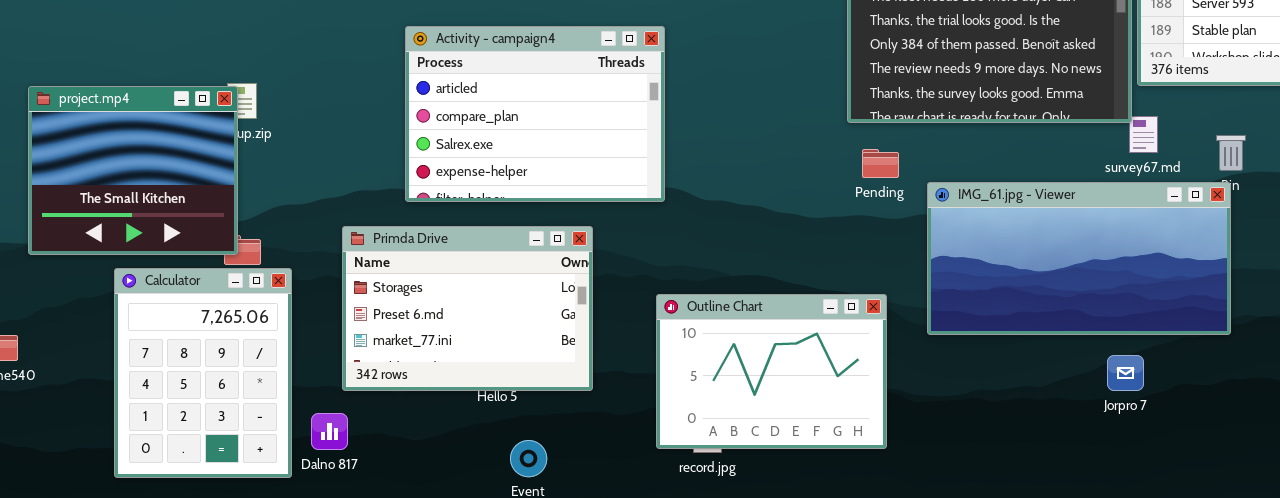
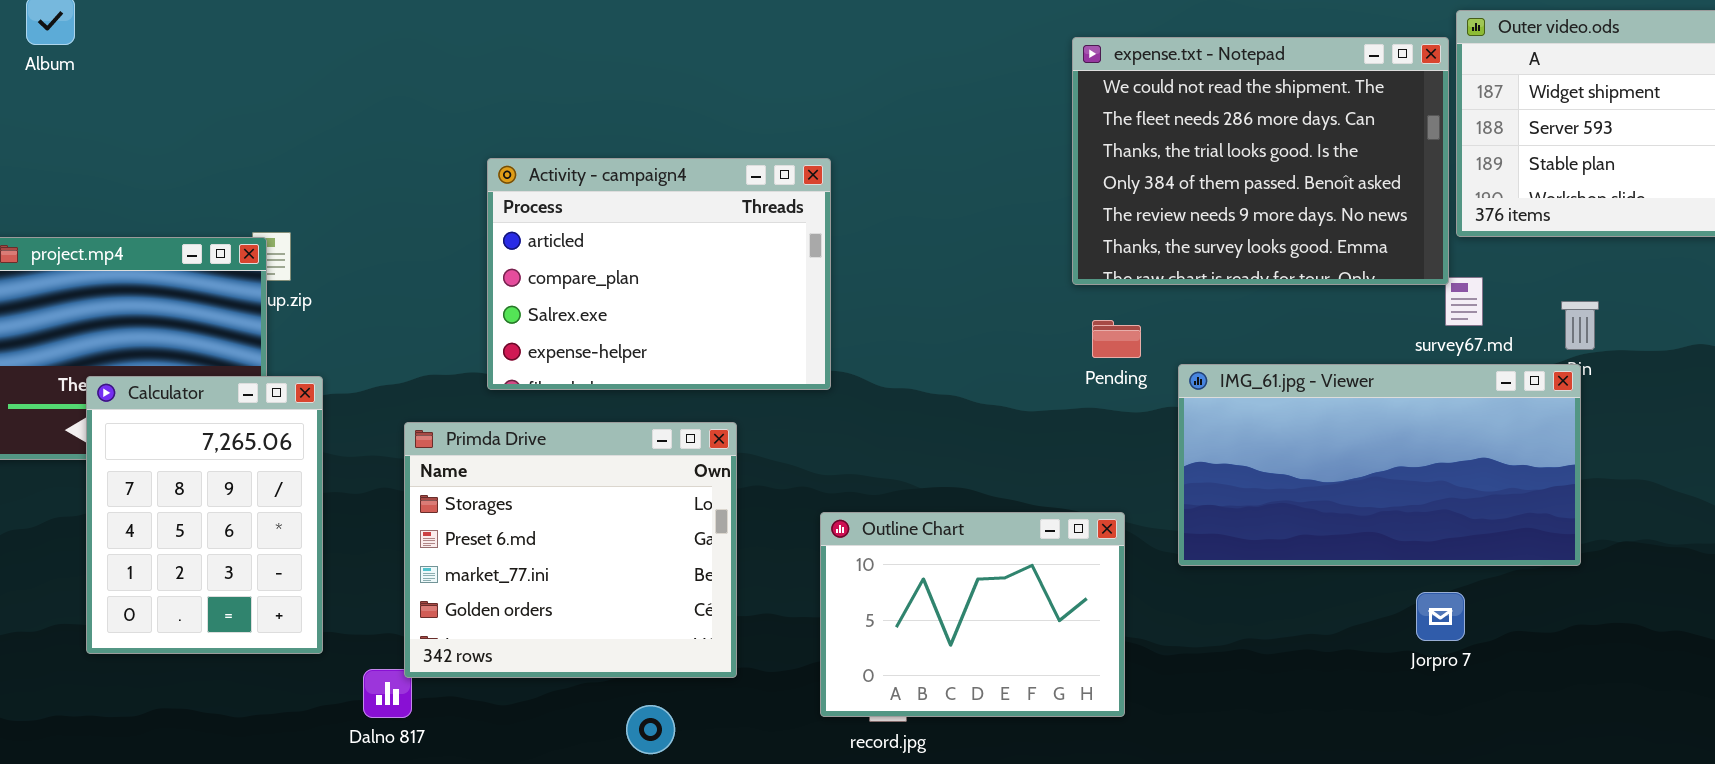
Primda Drive: [342,226,593,391] -> [404,422,737,678], resized
Calculator: [114,268,292,478] -> [86,376,323,654], moved

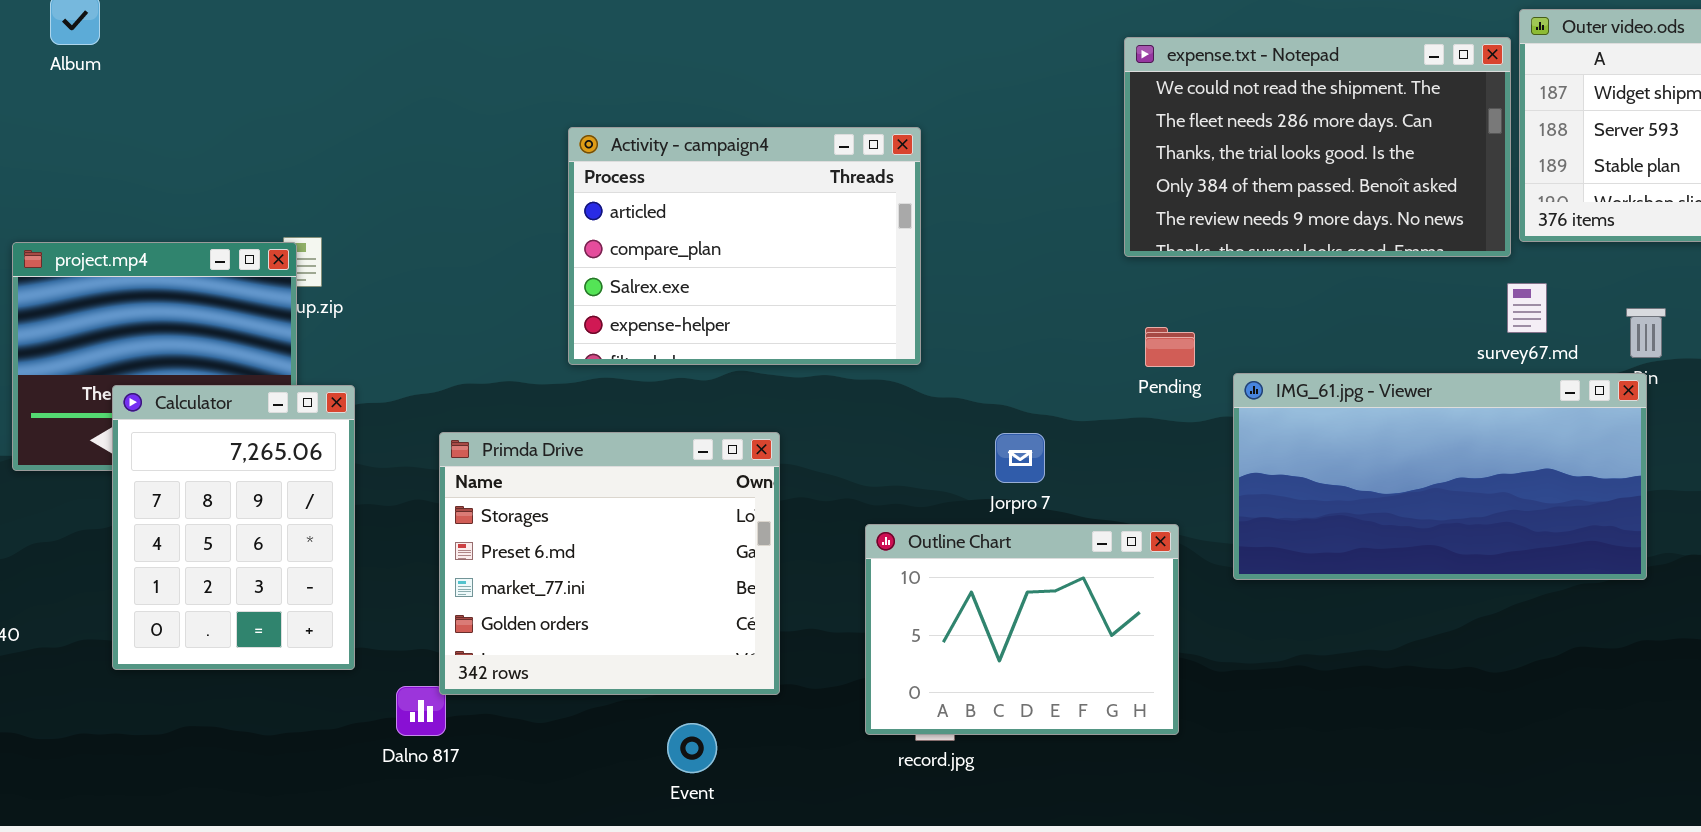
expense.txt - Notepad: [1072,37,1449,285] -> [1124,37,1511,257], resized
Activity - campaign4: [487,158,831,390] -> [568,127,921,365], moved
Jorpro 7: [1416,592,1465,641] -> [995,433,1045,483], moved

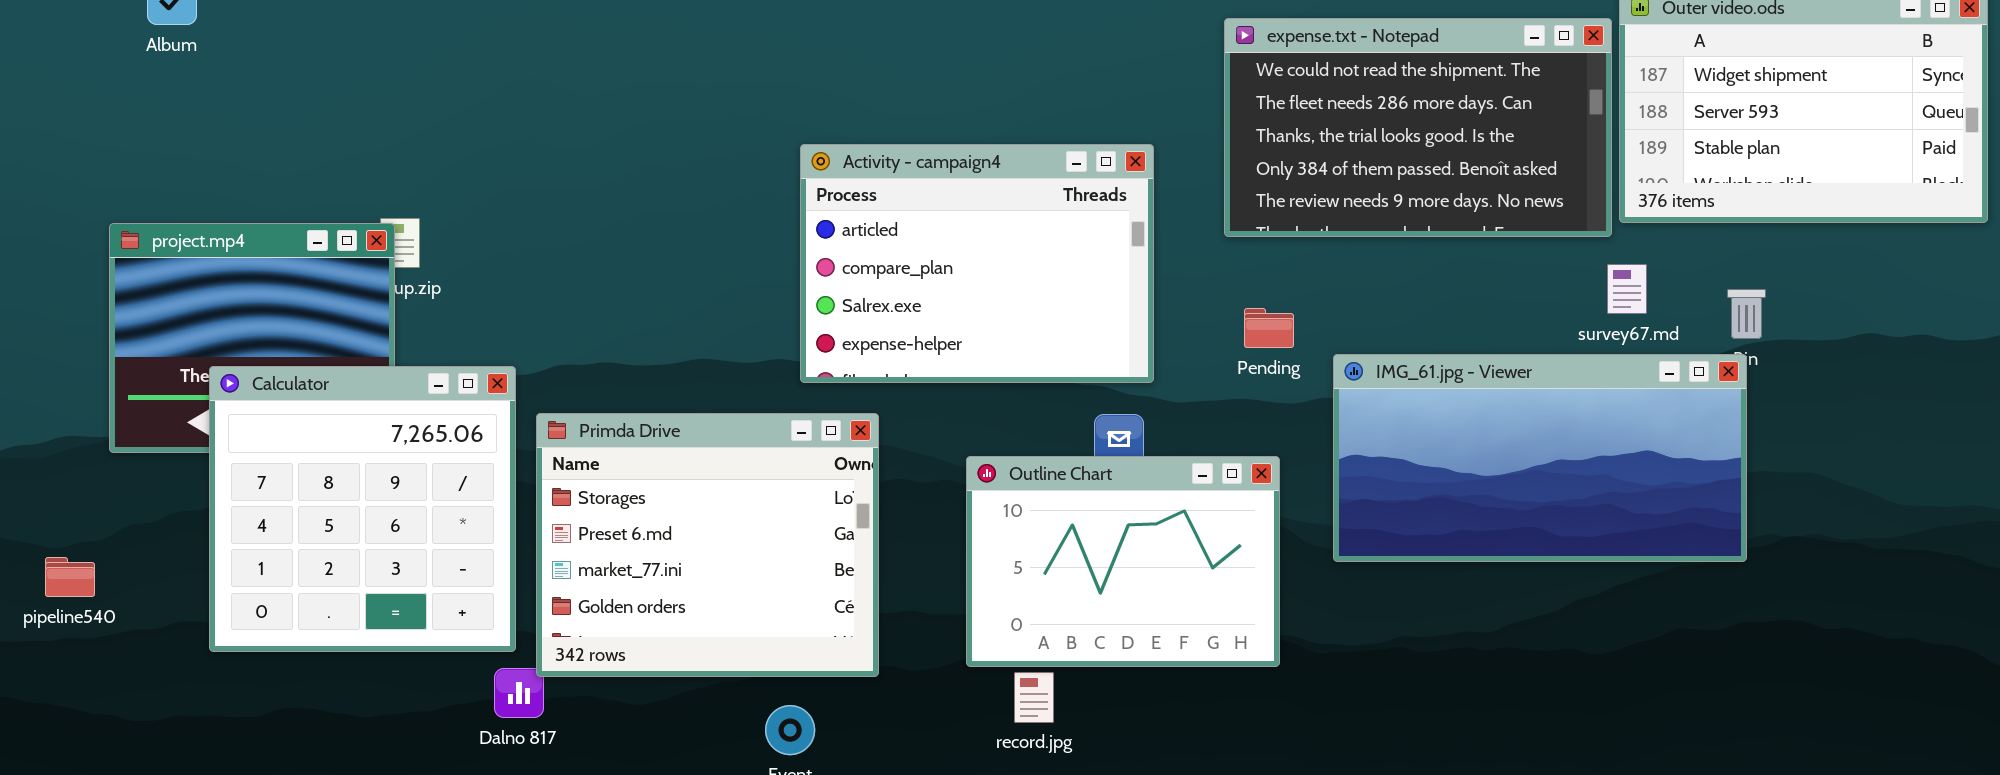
Activity - campaign4: [568,127,921,365] -> [800,144,1154,383], moved
Calculator: [112,385,355,670] -> [209,366,516,652], resized
Outline Chart: [865,524,1179,735] -> [966,456,1280,667], moved

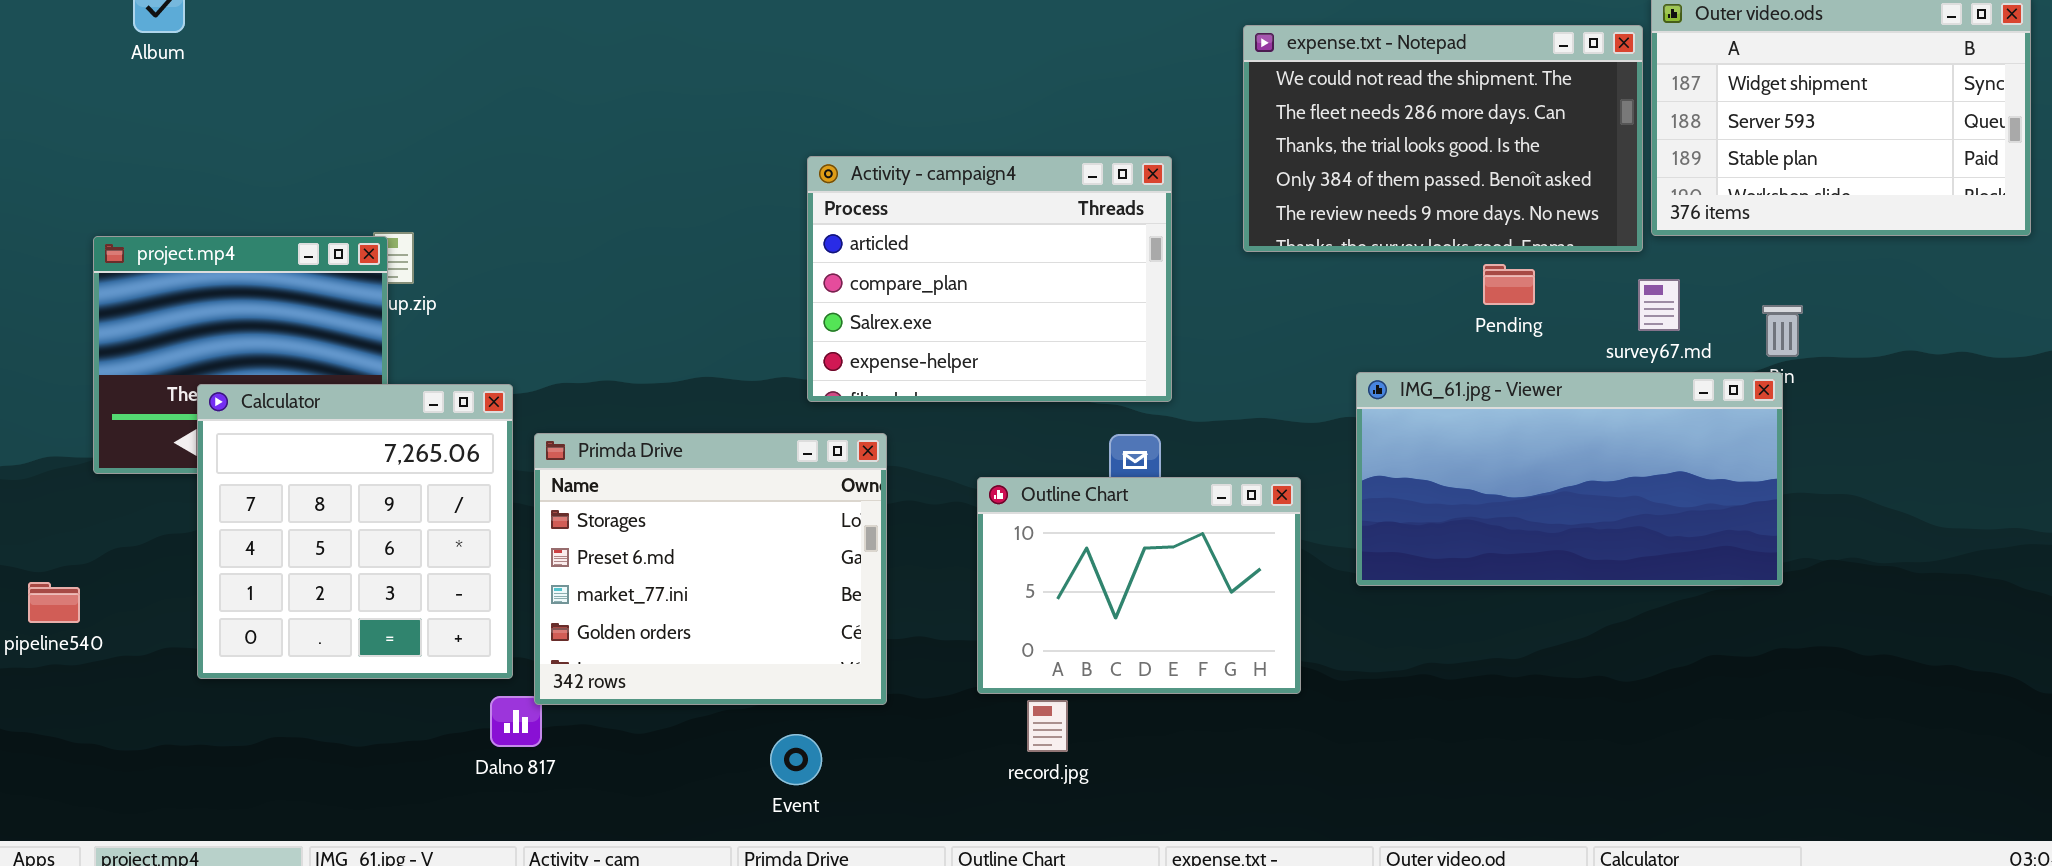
Pending: [1244,308,1294,348] -> [1483,264,1535,305], moved

